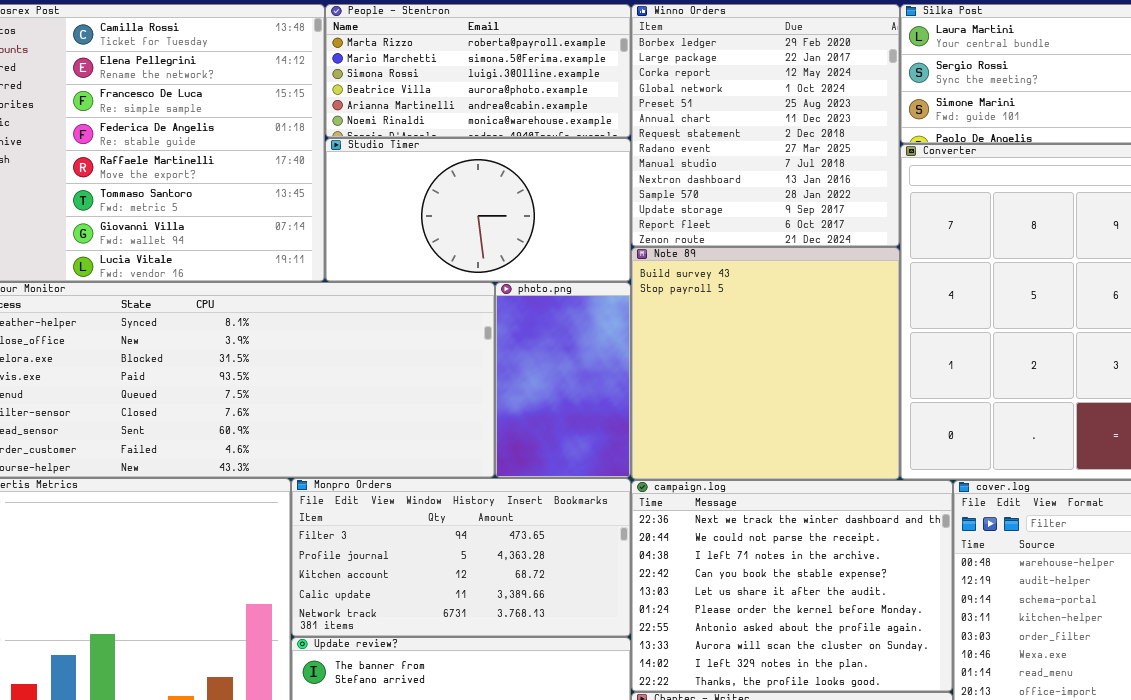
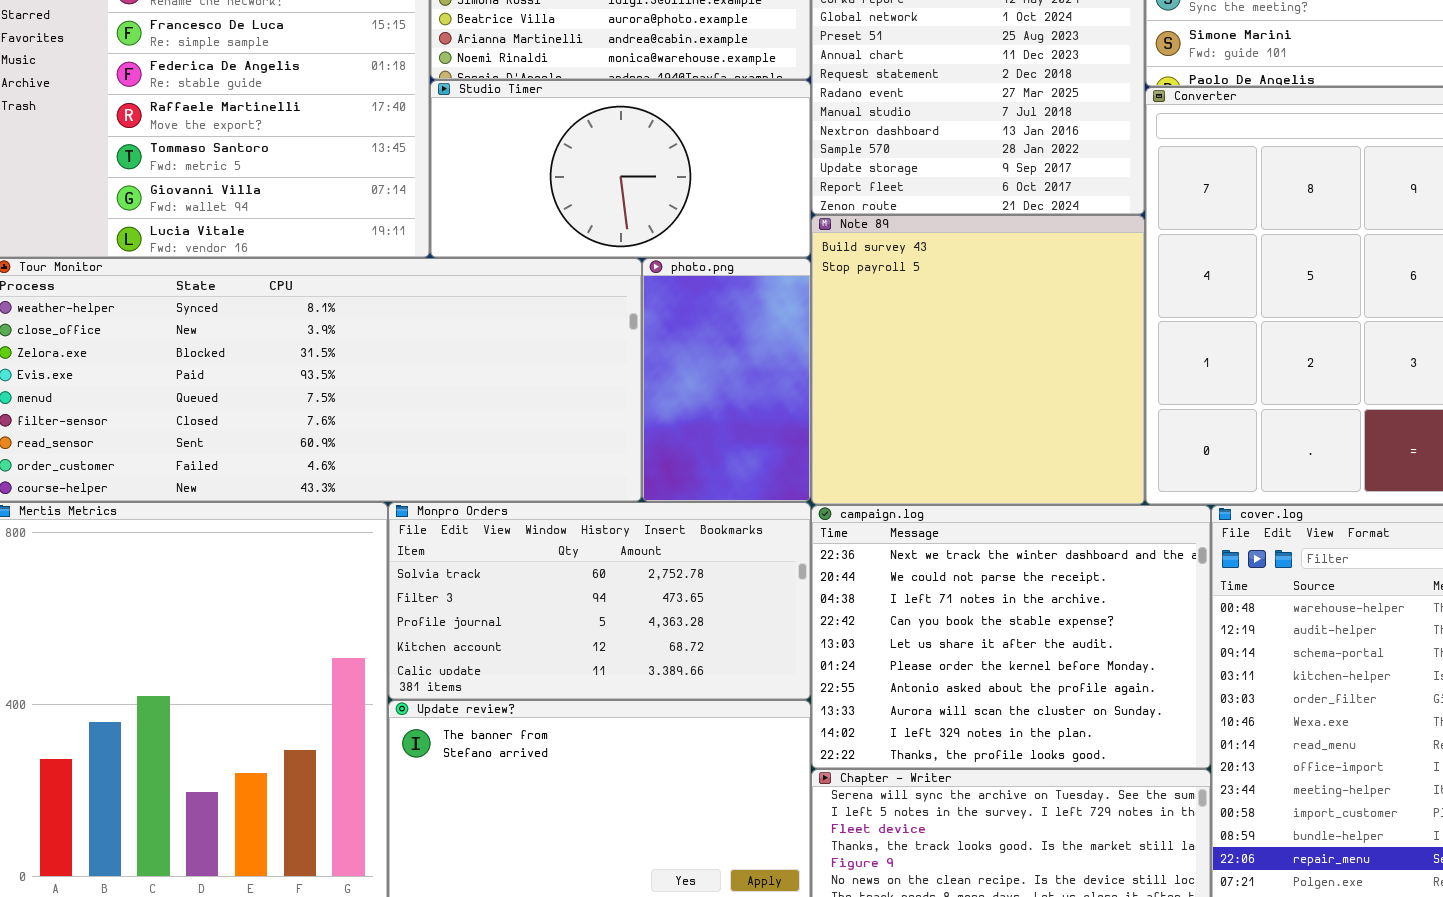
Monpro Orders: [291,478,631,637] -> [388,502,811,700], scrolled up 1 row

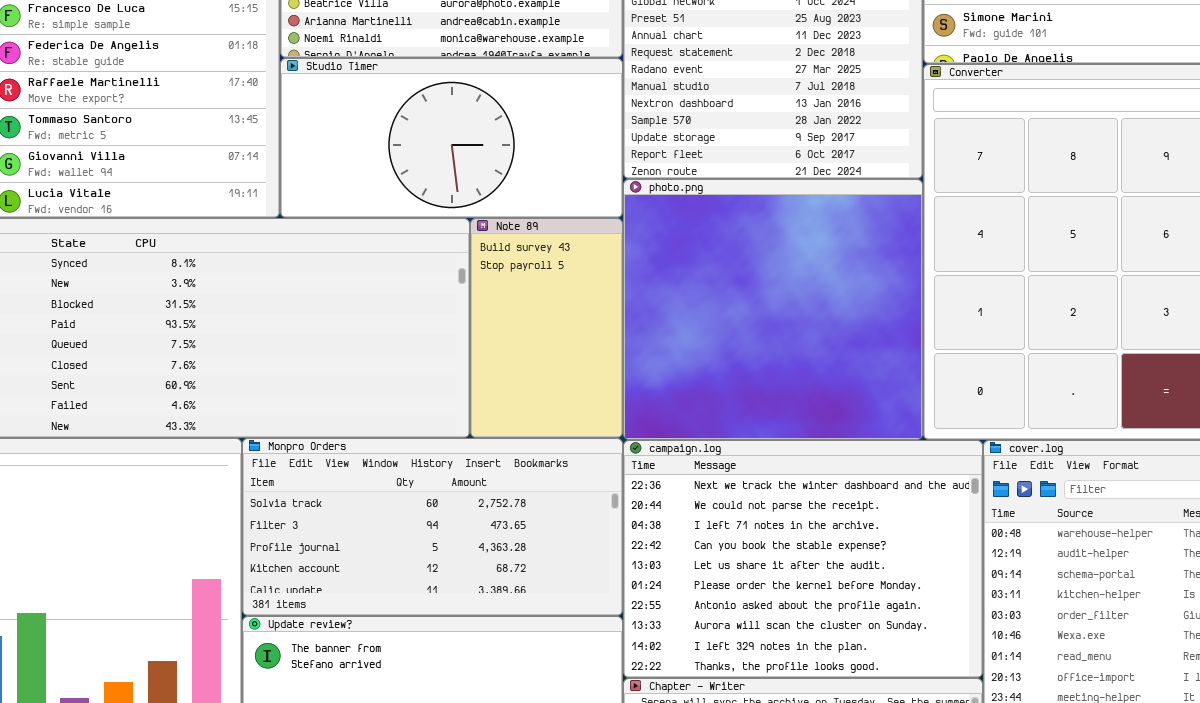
Note 89: [811,215,1145,505] -> [470,218,623,438], moved, resized
photo.png: [642,258,811,502] -> [623,179,923,440], moved, resized

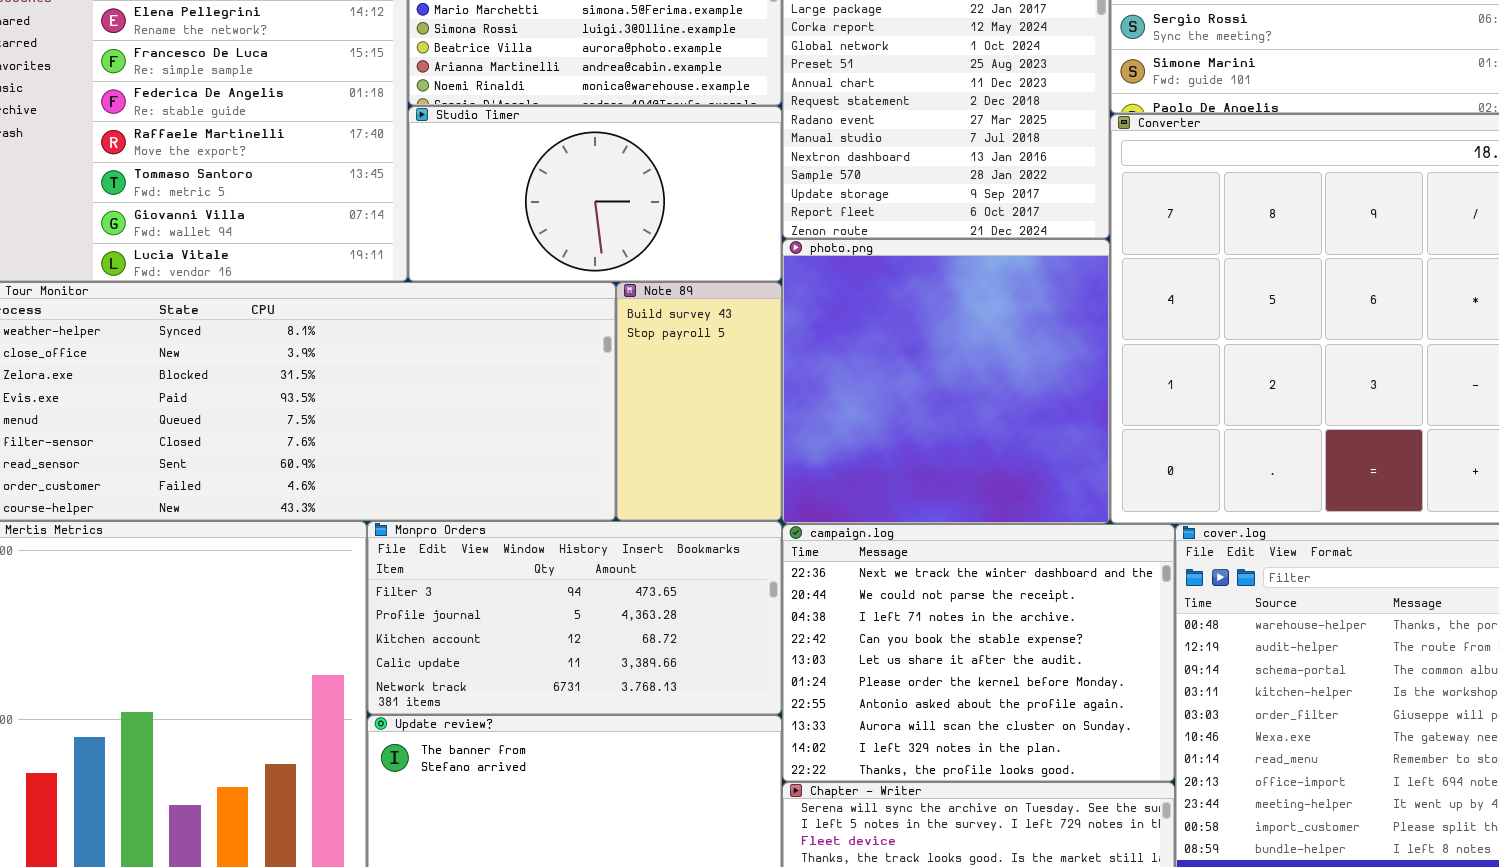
Monpro Orders: [242,438,623,616] -> [367,521,782,715], scrolled down 1 row

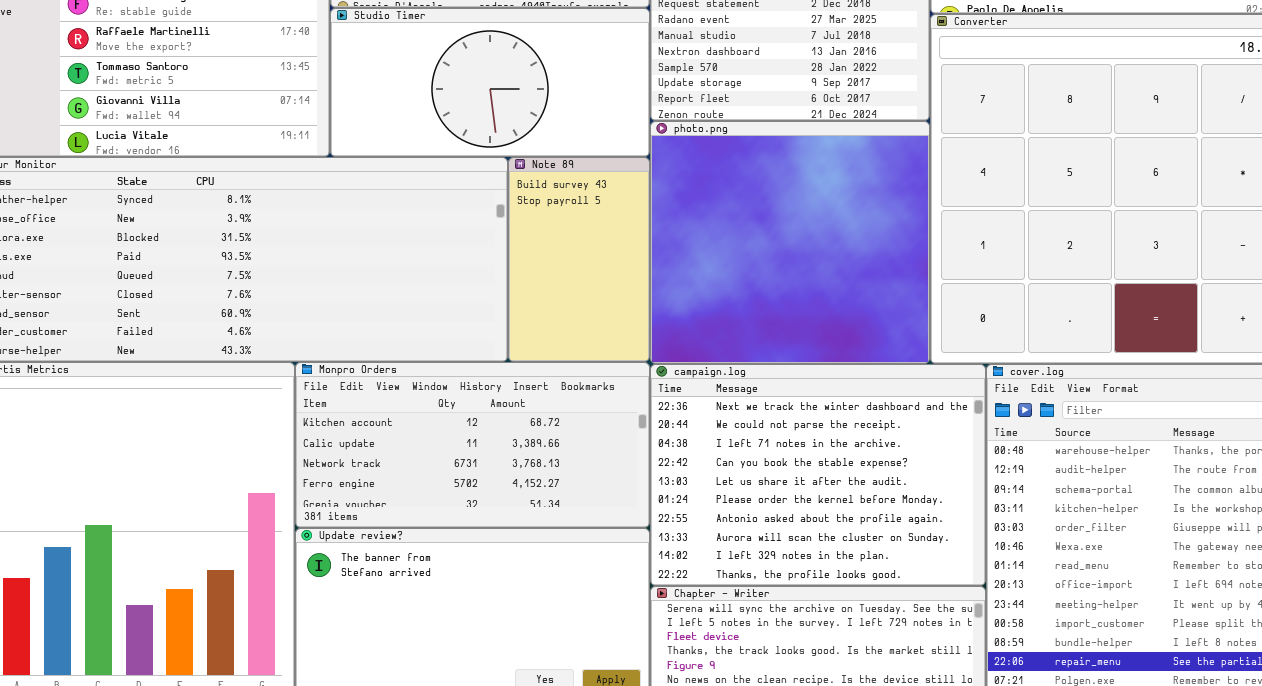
Monpro Orders: [367,521,782,715] -> [295,362,650,528], scrolled down 2 rows

